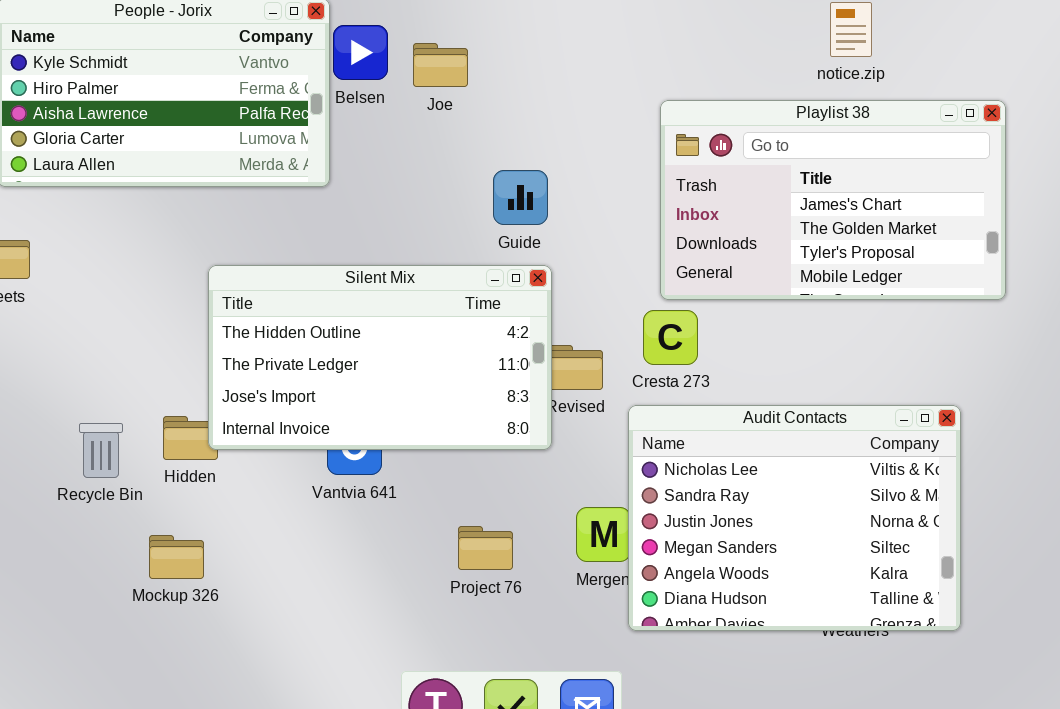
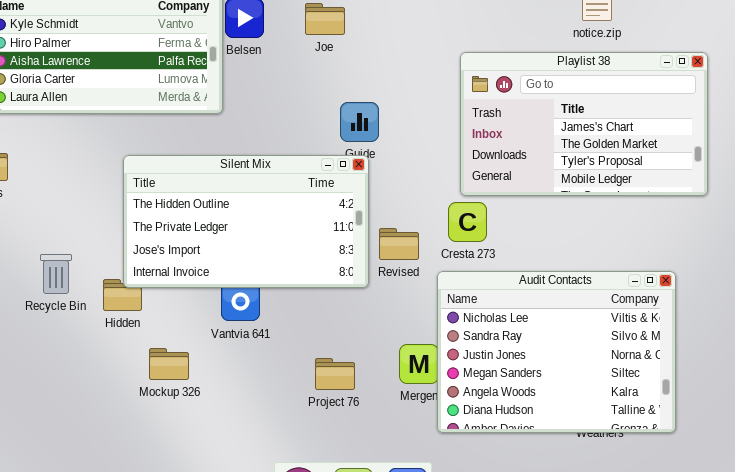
Joe: [413,43,468,87] -> [305,3,345,35], moved
Silent Mix: [208,265,552,450] -> [123,155,369,288], moved
Recycle Bin: [79,423,123,478] -> [40,254,72,294], moved
Mockup 326: [149,535,204,579] -> [149,348,189,380], moved

